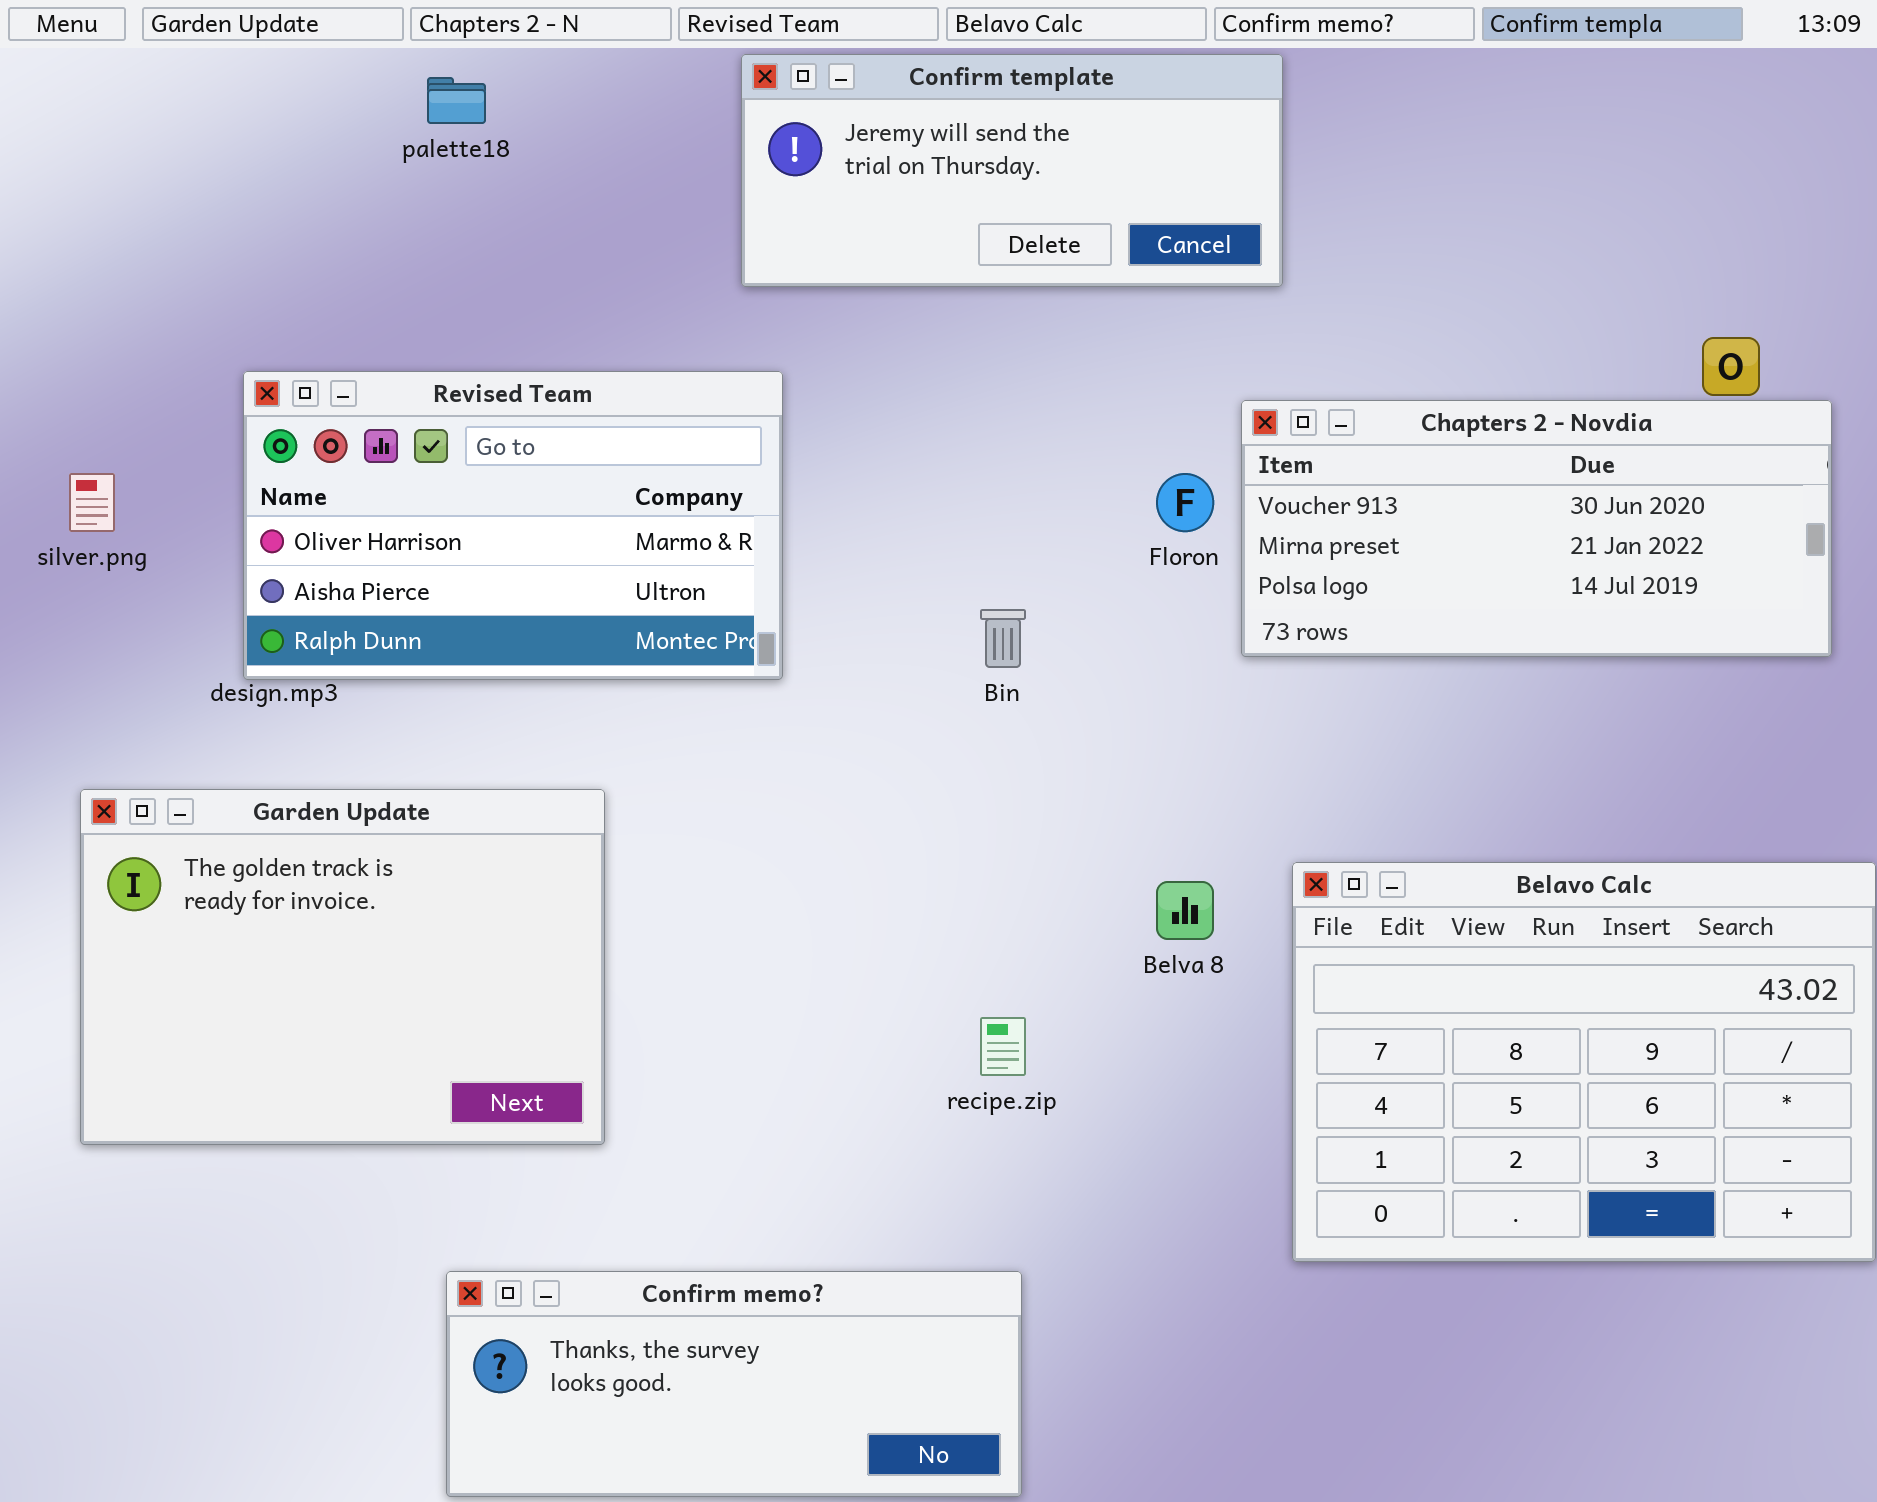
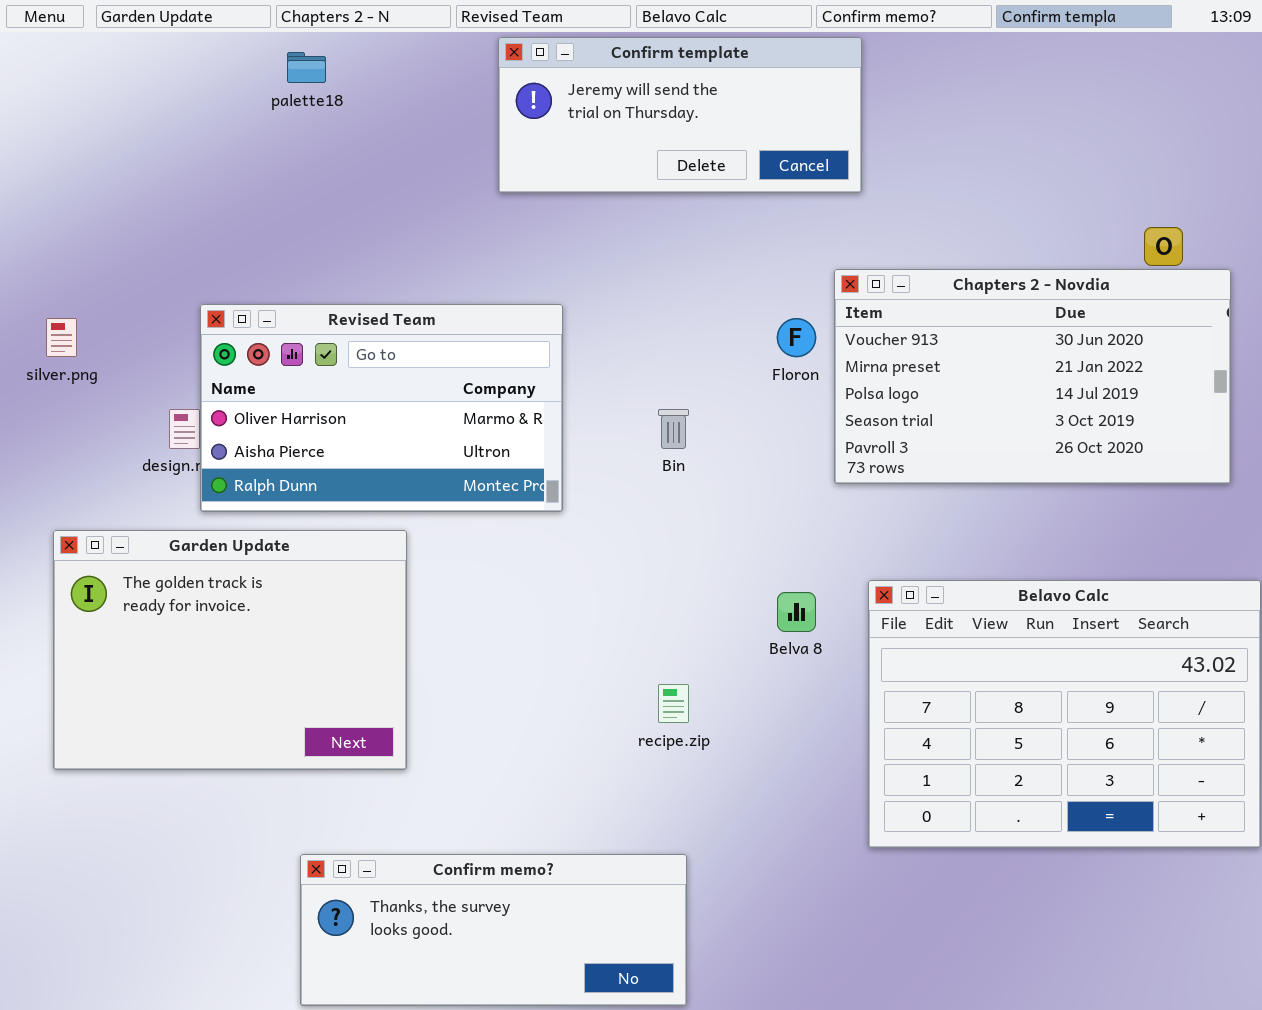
Revised Team: [243,371,783,680] -> [200,304,563,512], moved
Chapters 2 - Novdia: [1241,400,1832,657] -> [834,269,1231,484], resized

